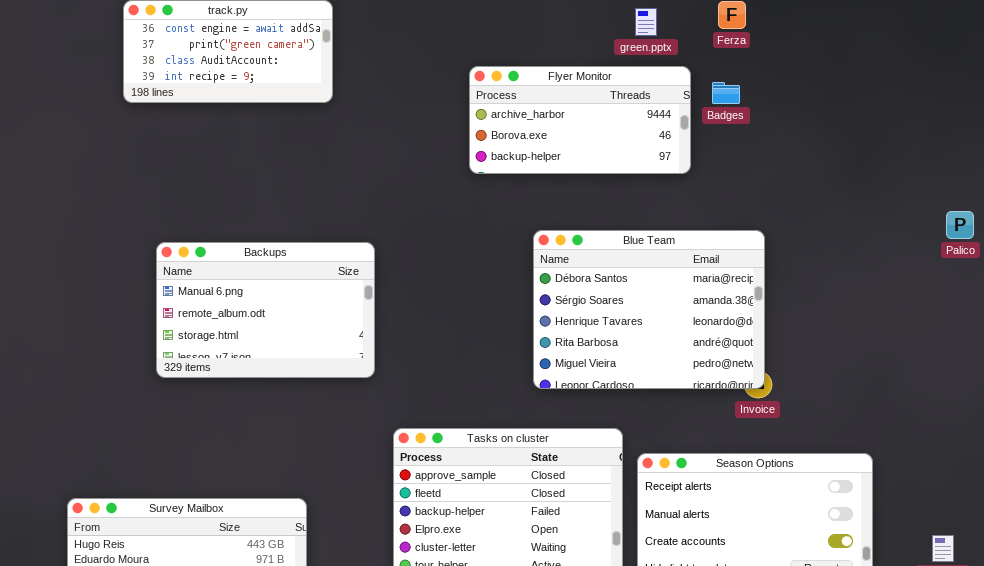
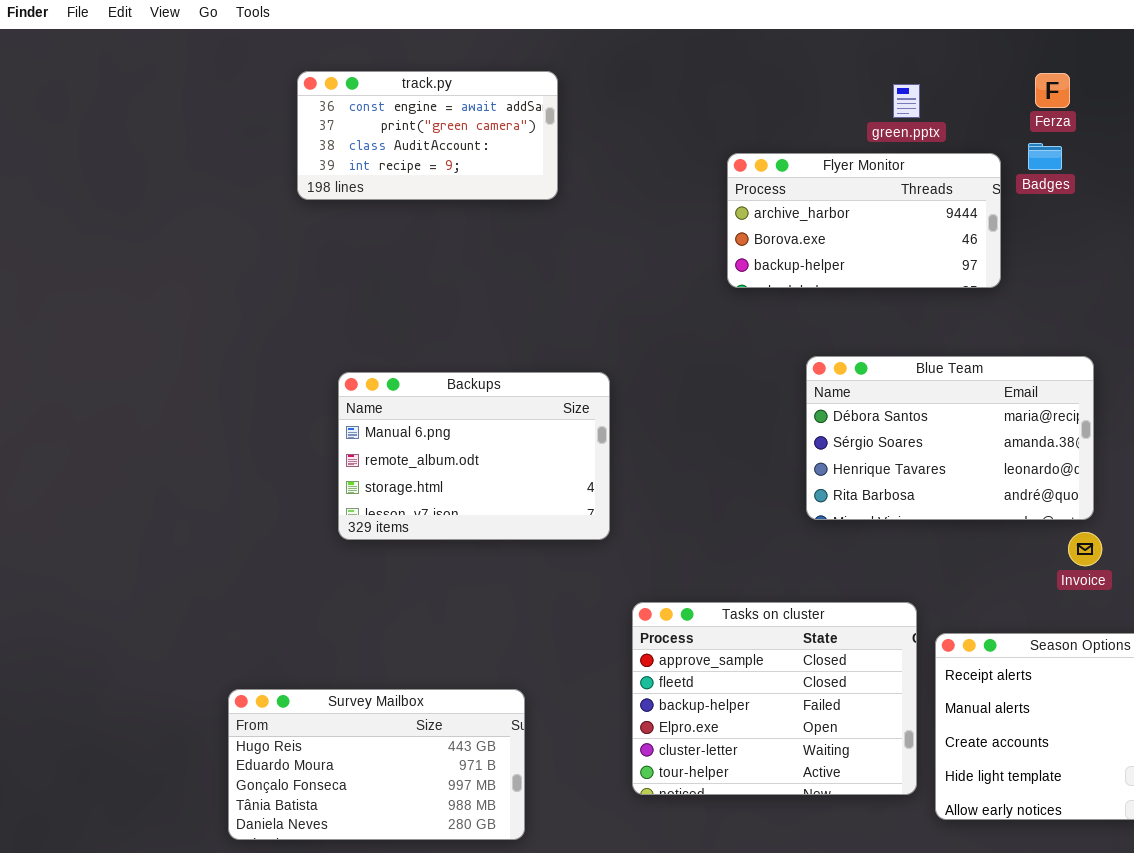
green.pptx: [635,8,657,36] -> [893,84,920,118], moved
Badges: [712,82,740,104] -> [1028,143,1062,170], moved
Blue Team: [533,230,765,389] -> [806,356,1094,520], resized

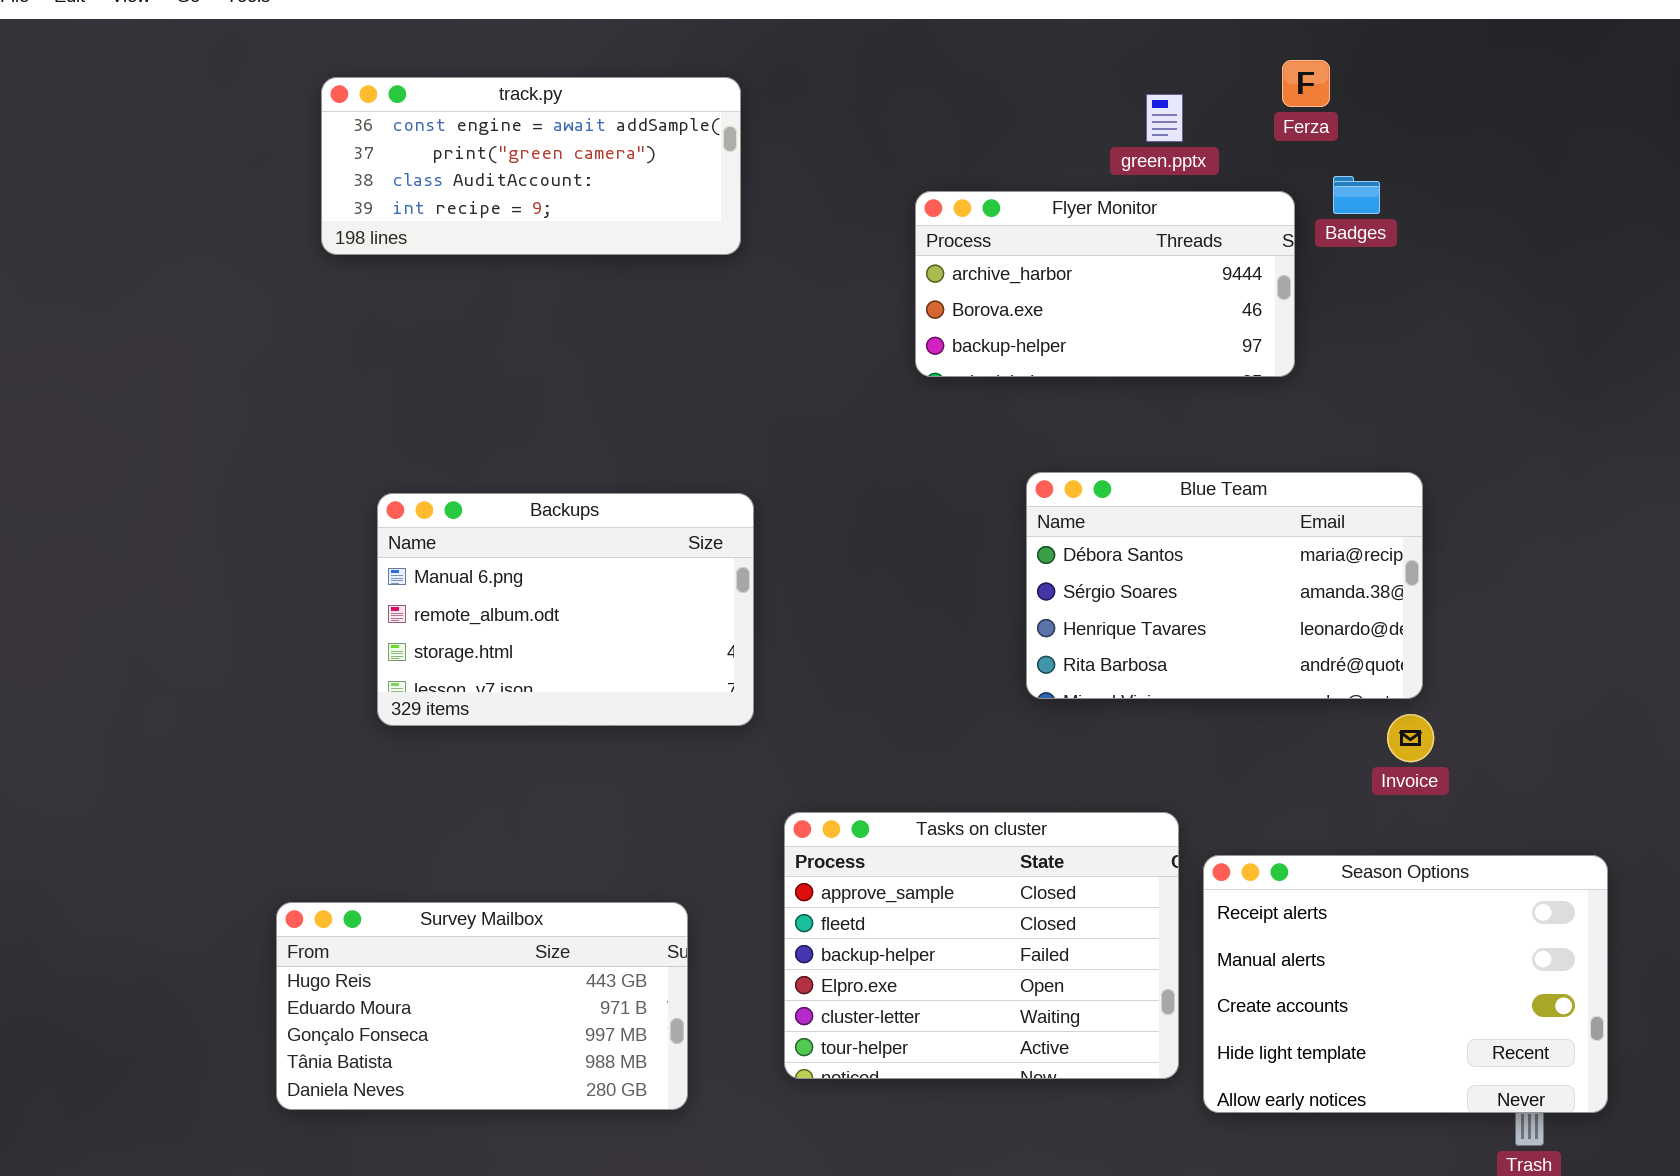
track.py: [297,71,558,200] -> [321,77,741,255], resized
Ferza: [1035,73,1070,108] -> [1282,60,1330,107], moved
Survey Mailbox: [228,689,525,840] -> [276,902,688,1110], moved

